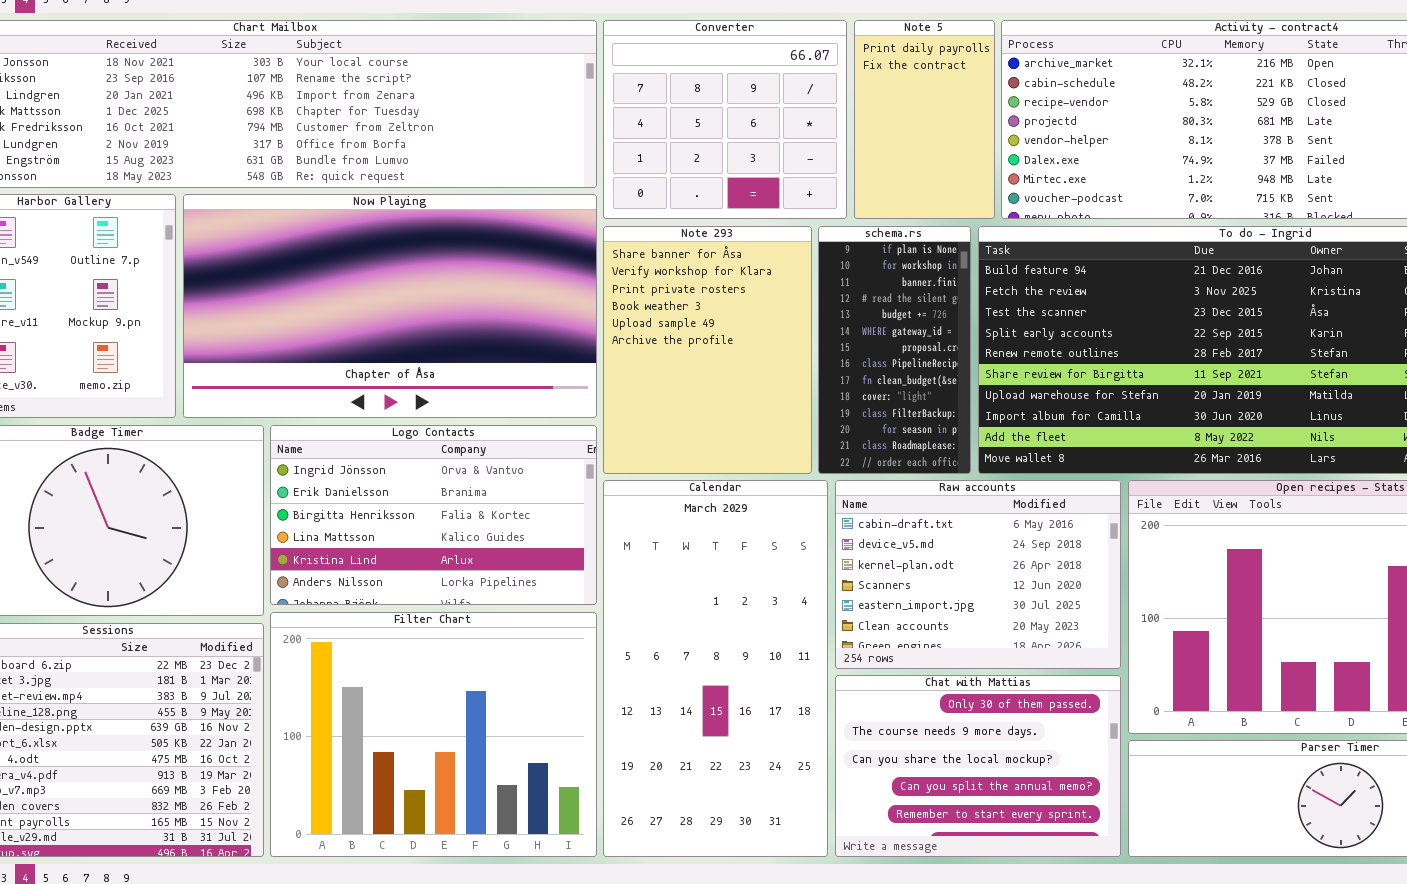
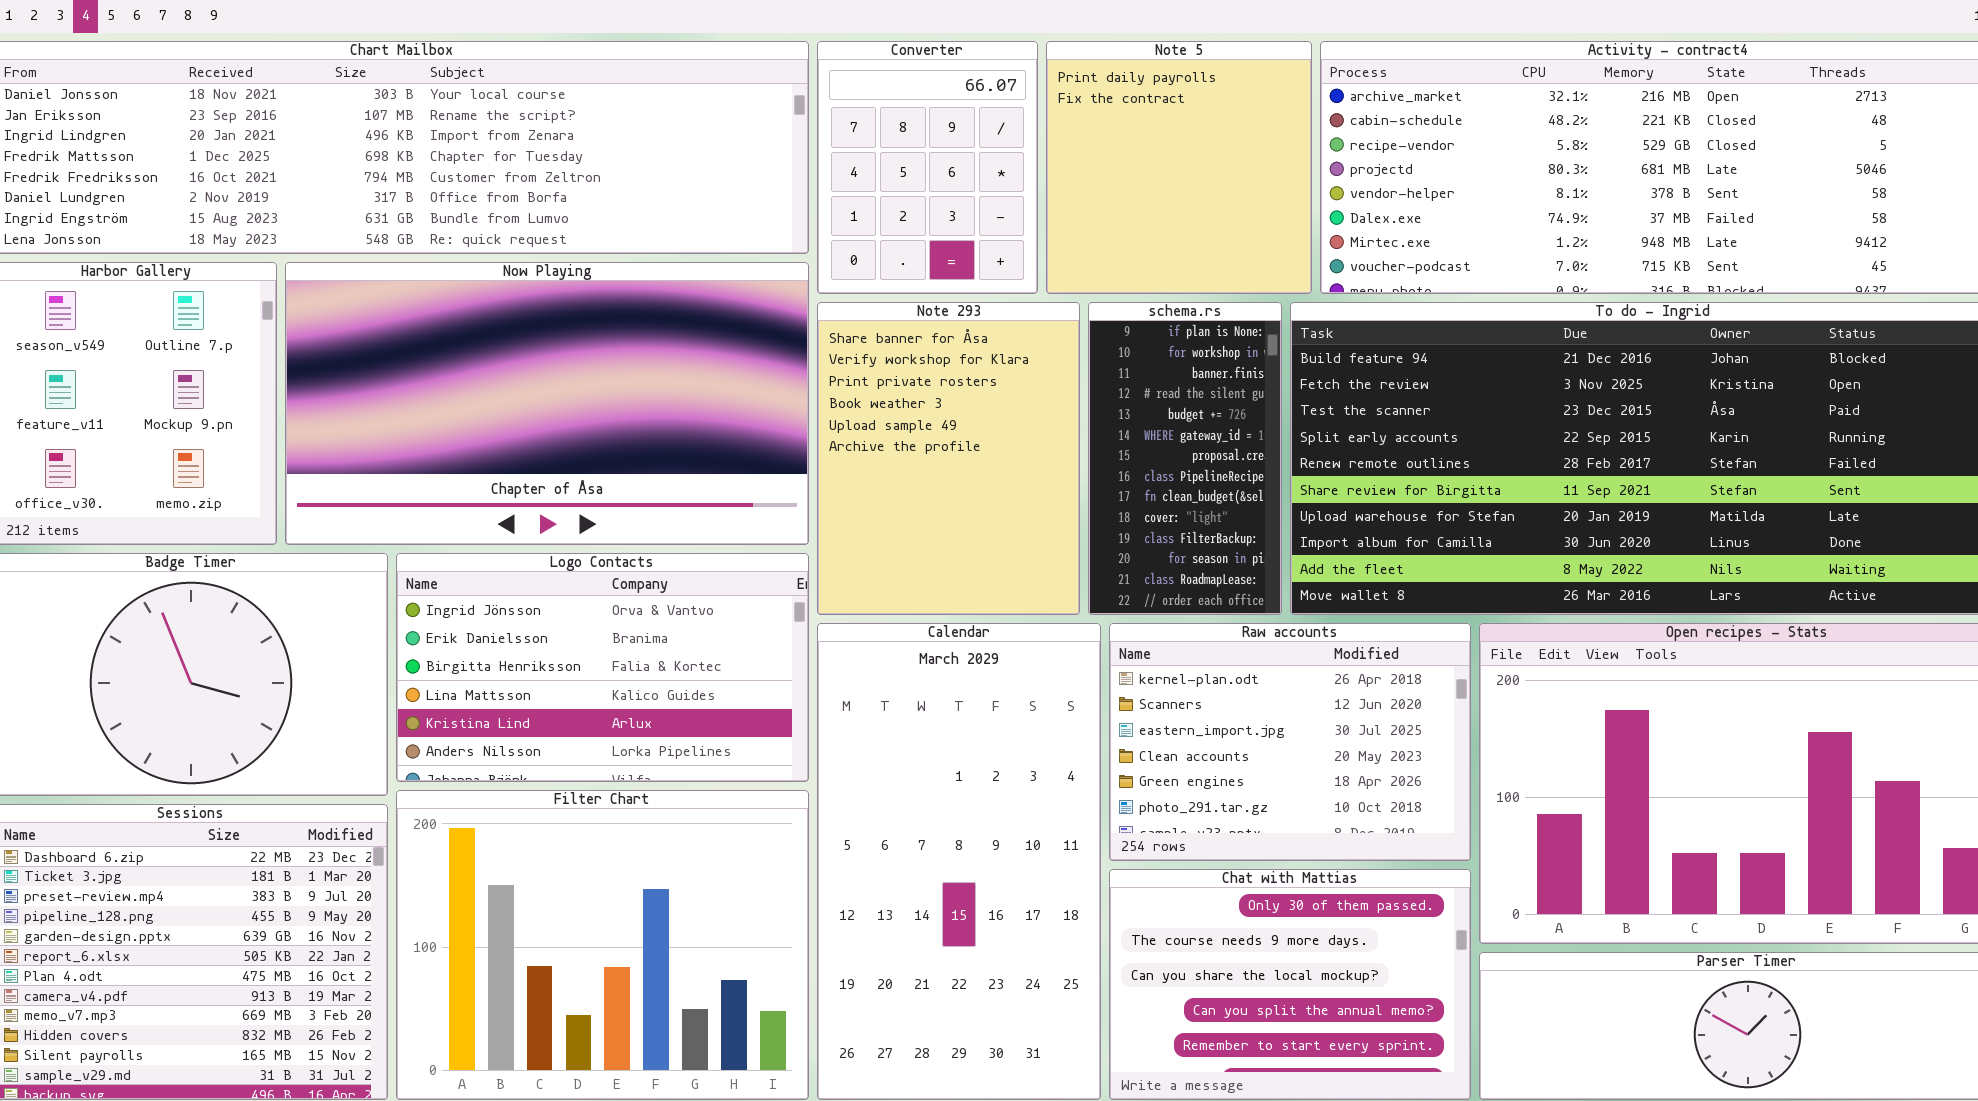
Converter: [603,20,847,219] -> [817,41,1038,294], resized
Note 5: [854,20,995,219] -> [1046,41,1312,294], resized
Raw accounts: [835,480,1121,669] -> [1109,623,1471,861], scrolled down 2 rows

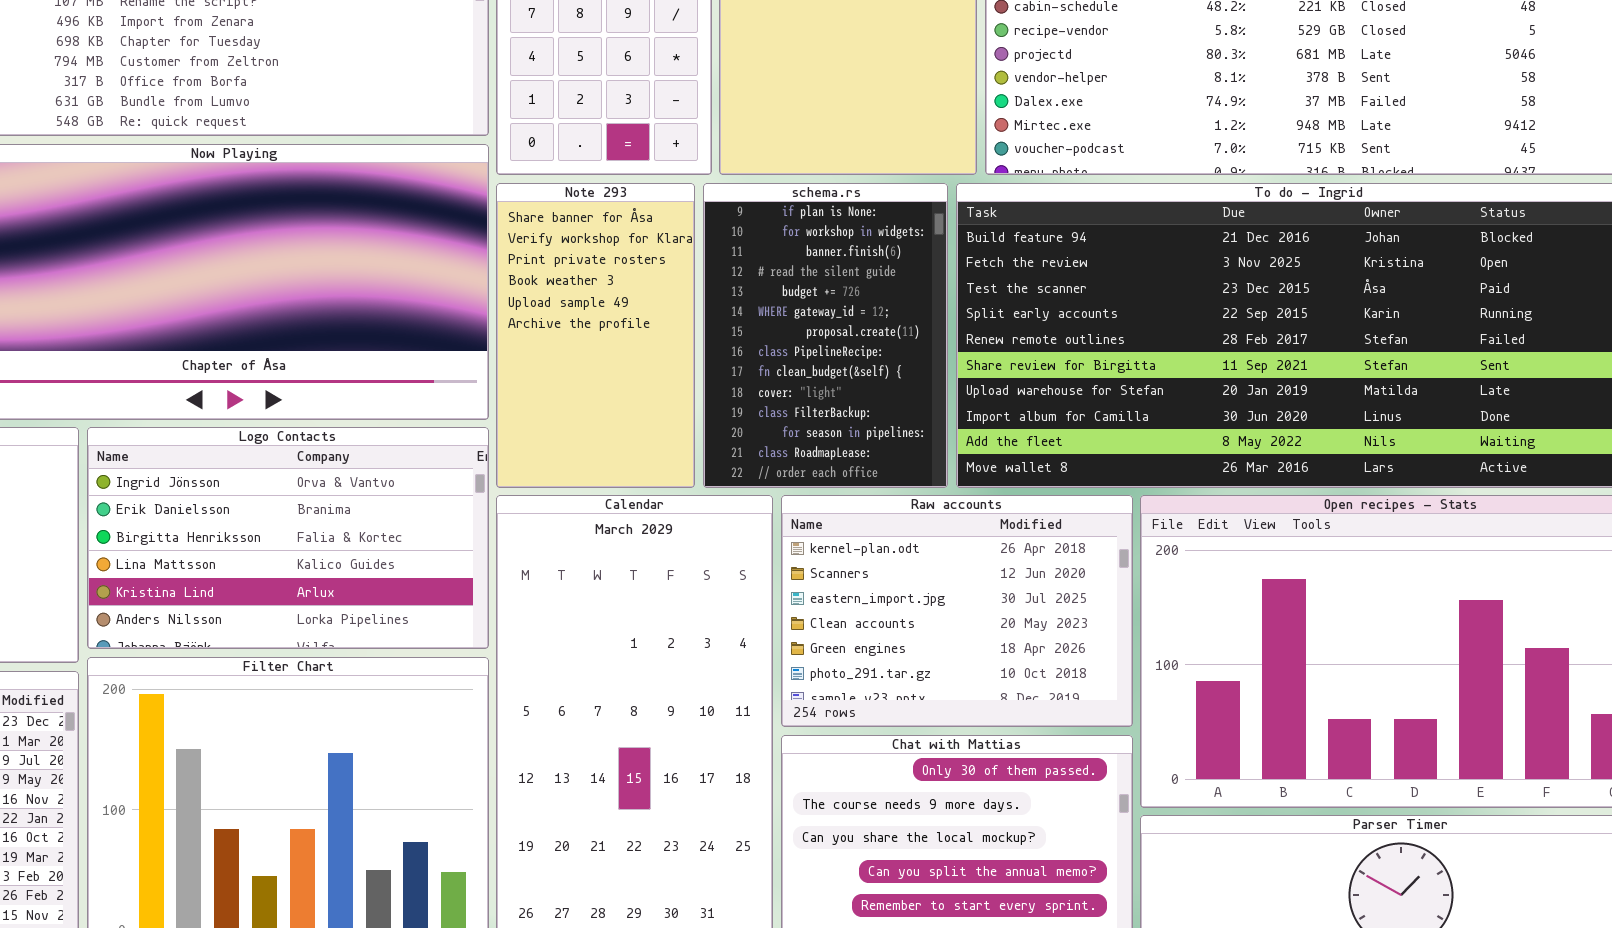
Note 293: [817,302,1080,615] -> [496,183,695,488], resized
schema.rs: [1088,302,1282,615] -> [703,183,948,488], resized

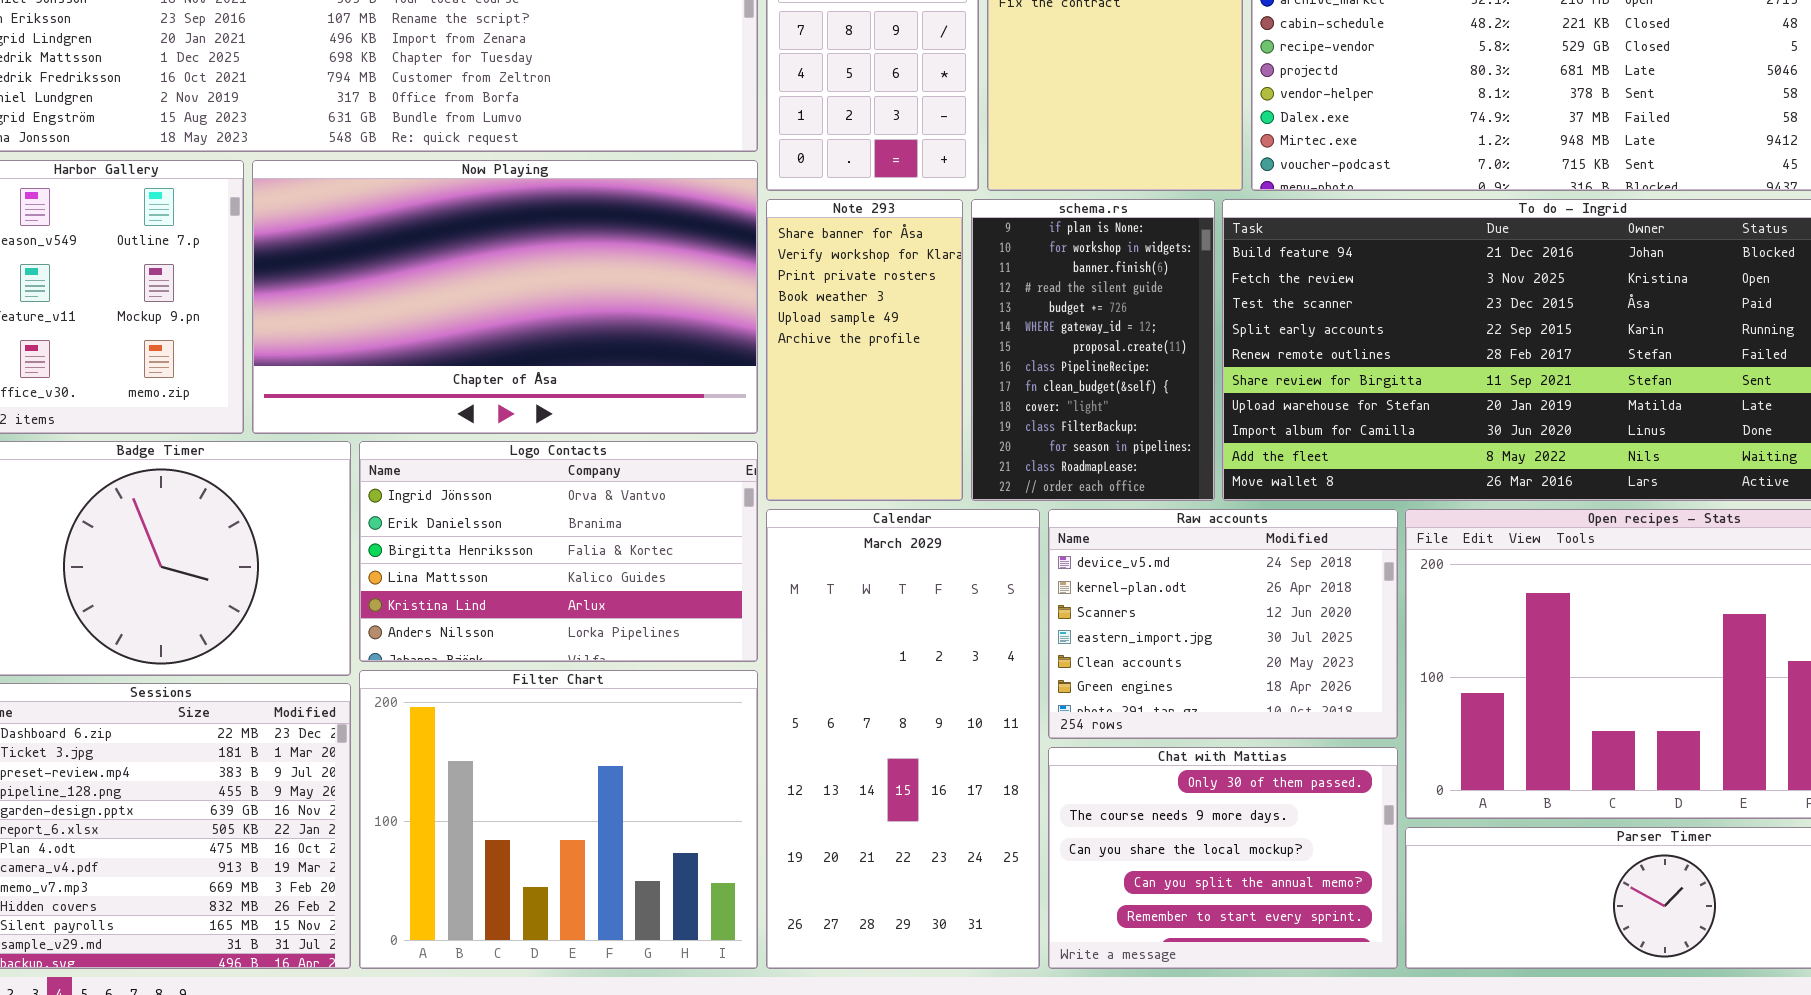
Raw accounts: [781,495,1133,727] -> [1048,509,1398,739], scrolled up 1 row

